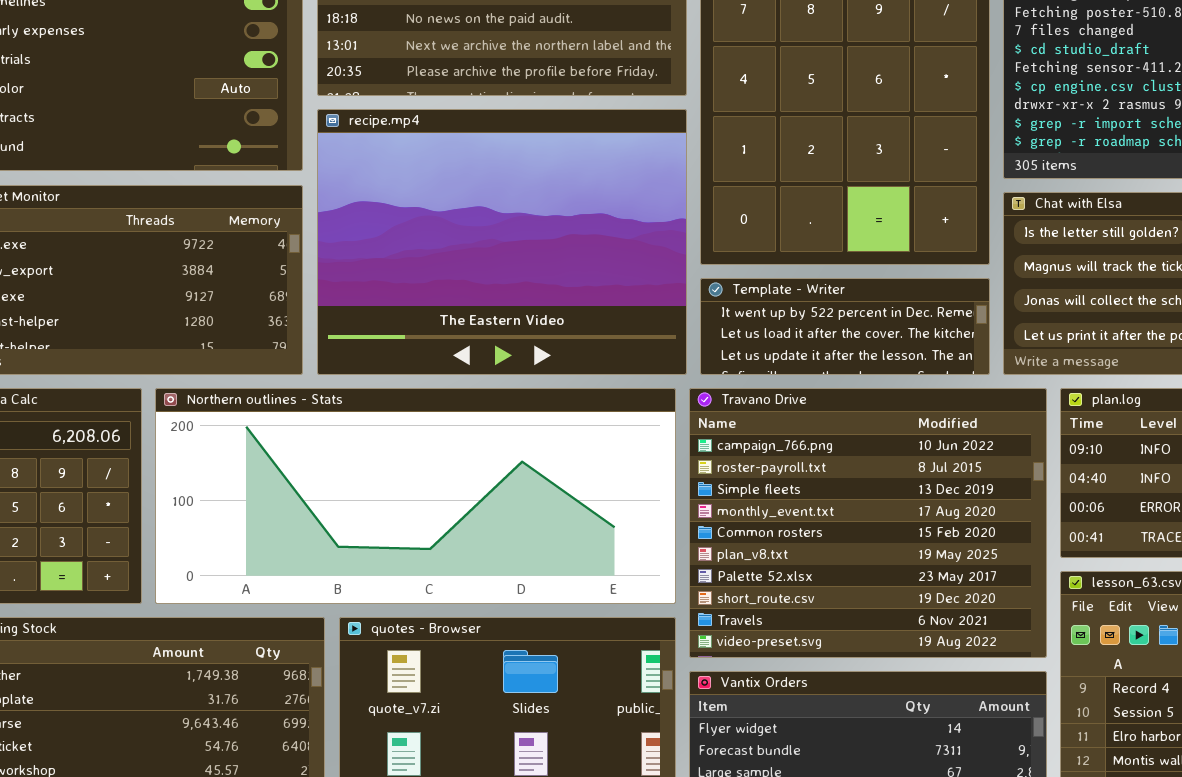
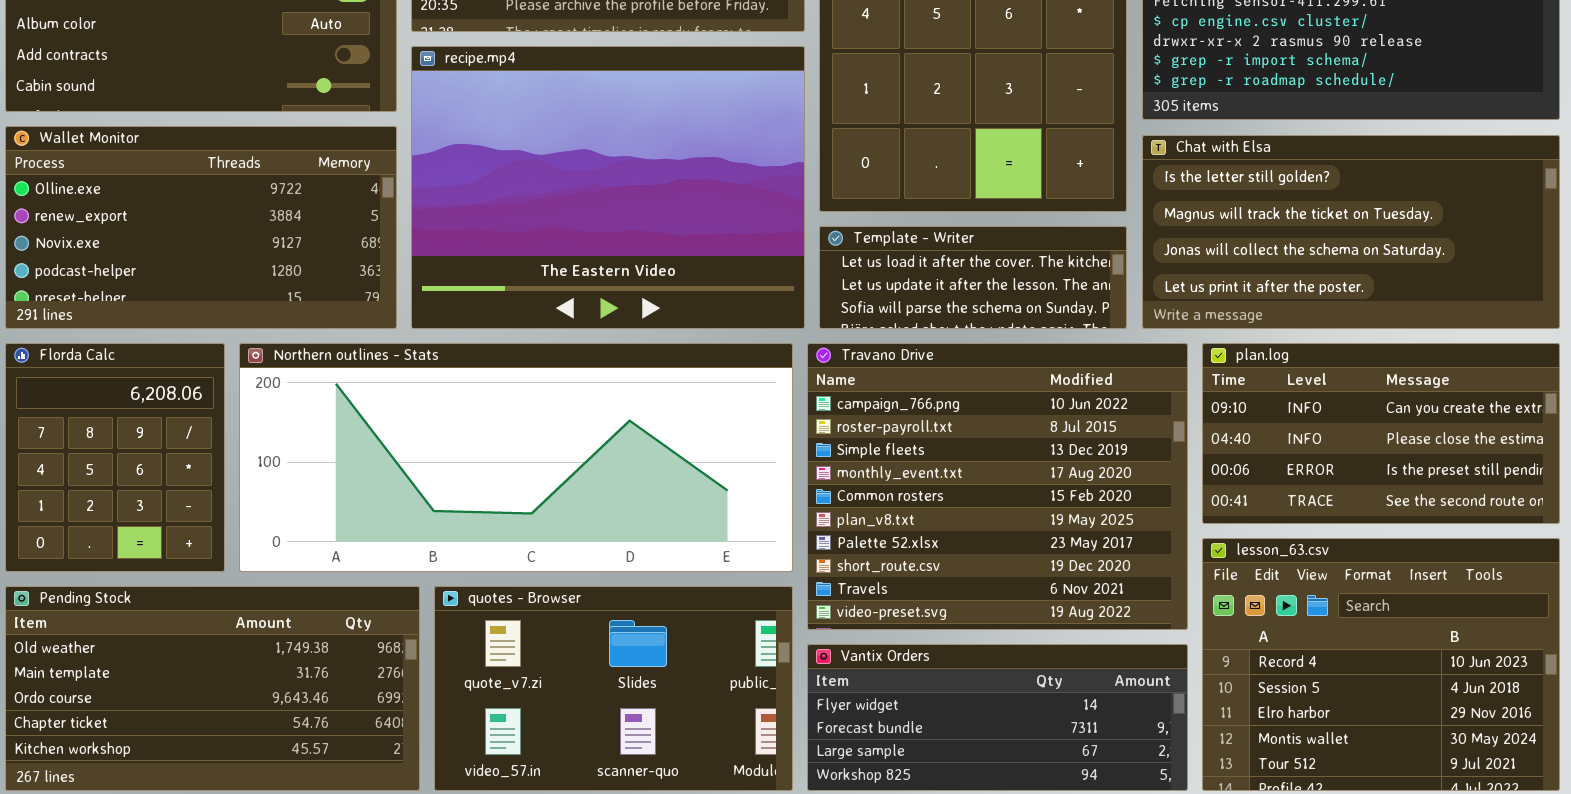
Template - Writer: [700,278,990,375] -> [819,226,1127,329], scrolled down 1 row

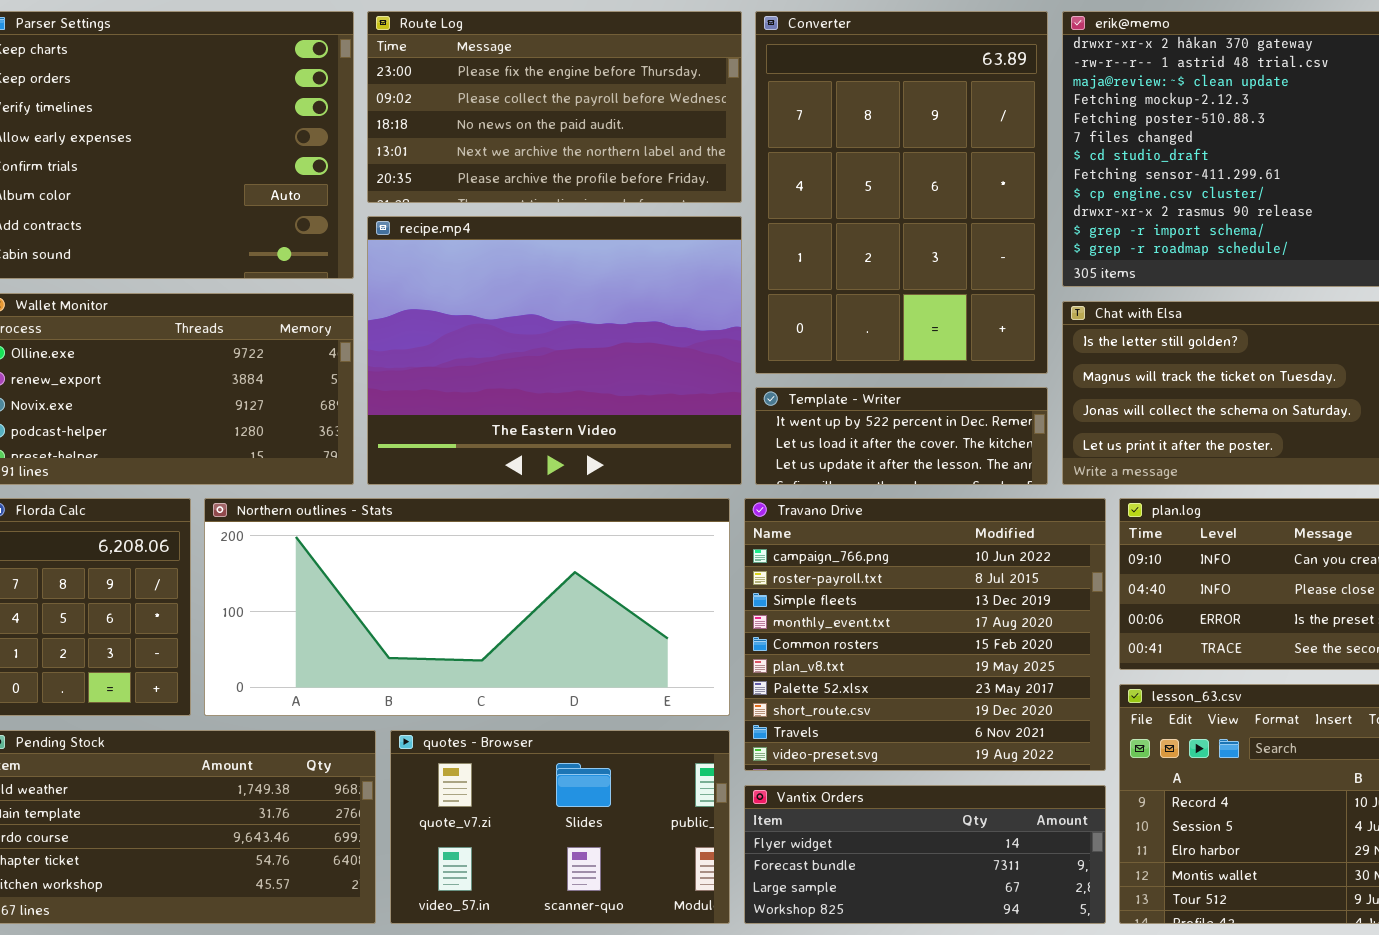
Template - Writer: [819,226,1127,329] -> [755,387,1048,485], scrolled up 1 row

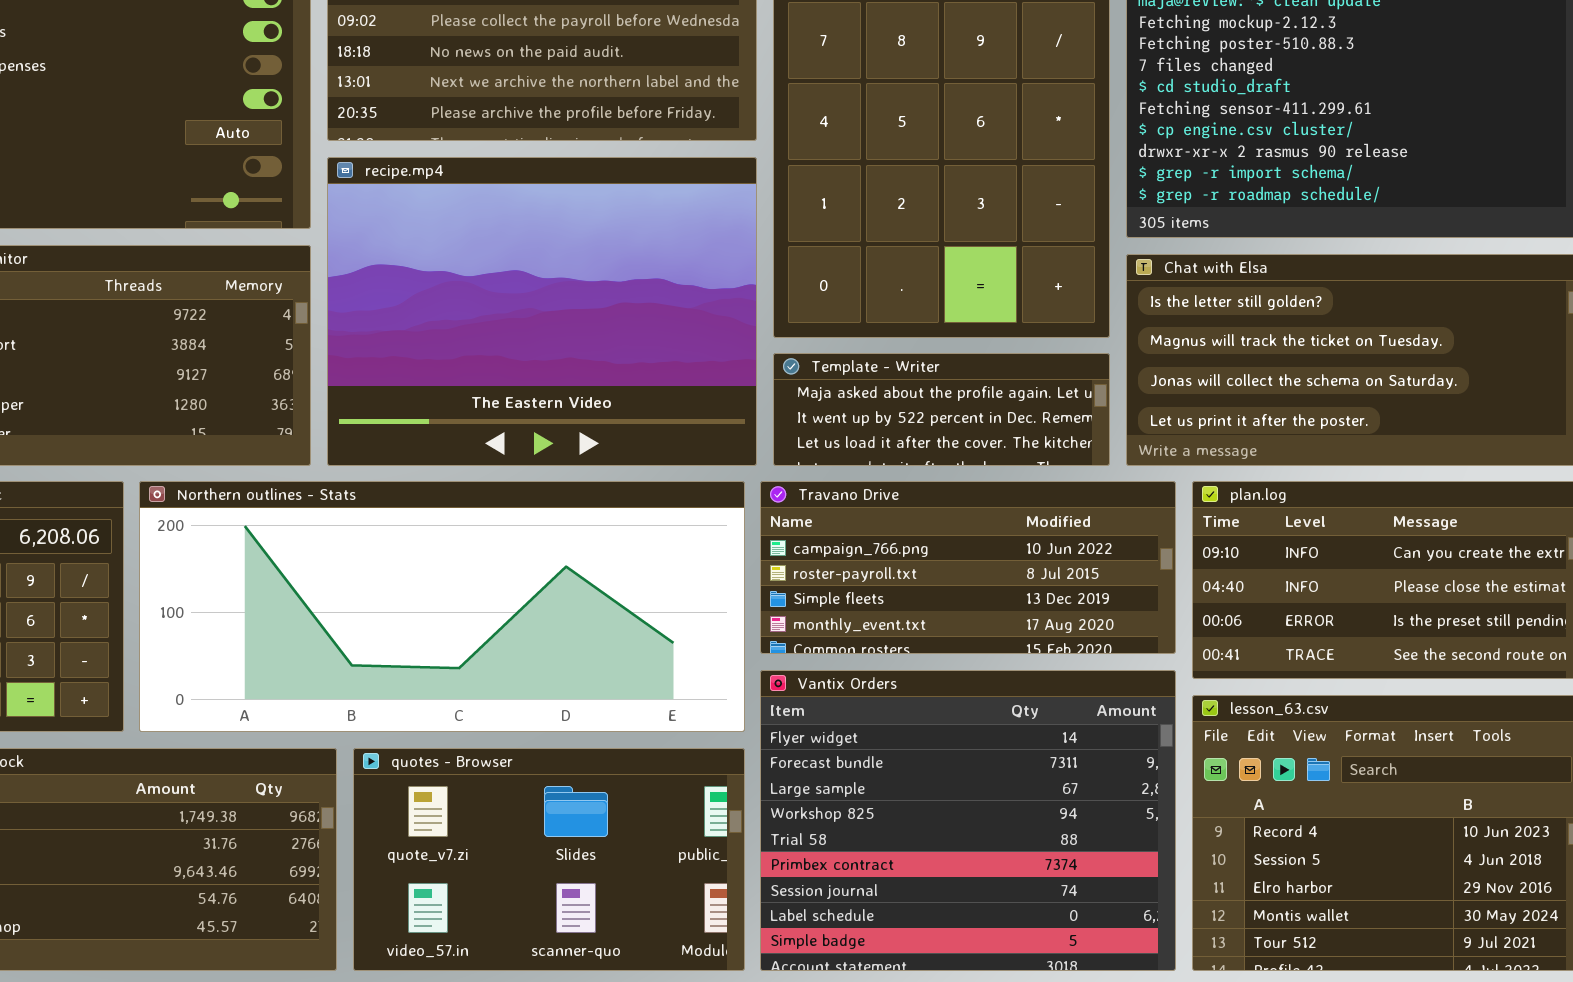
Template - Writer: [755,387,1048,485] -> [773,353,1110,466], scrolled up 1 row
Travano Drive: [744,498,1106,771] -> [760,481,1176,654], resized
Vantix Orders: [744,785,1106,924] -> [760,670,1176,971], resized

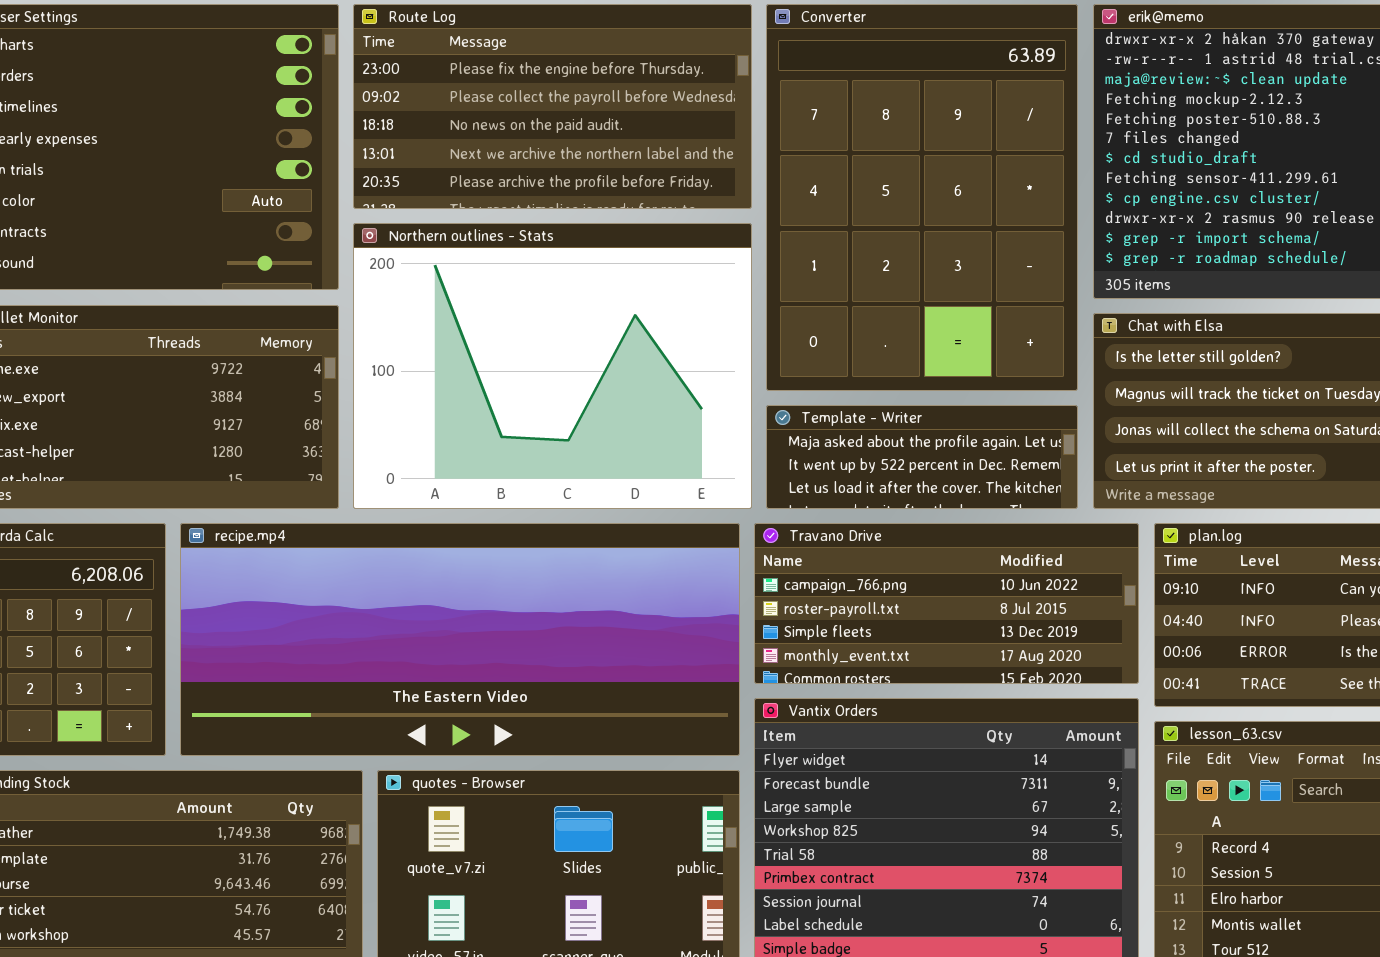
recipe.mp4: [327,157,757,466] -> [180,523,740,756], moved, resized
Northern outlines - Stats: [139,481,745,732] -> [353,223,752,509], moved, resized

